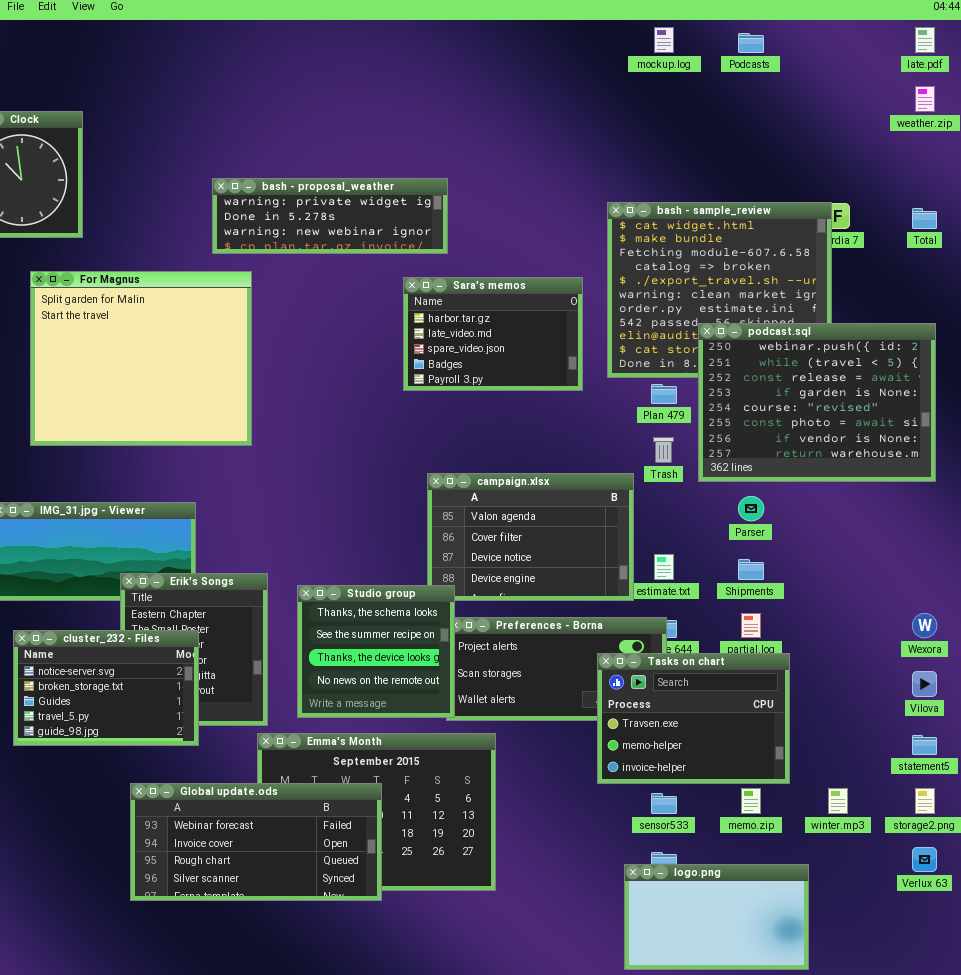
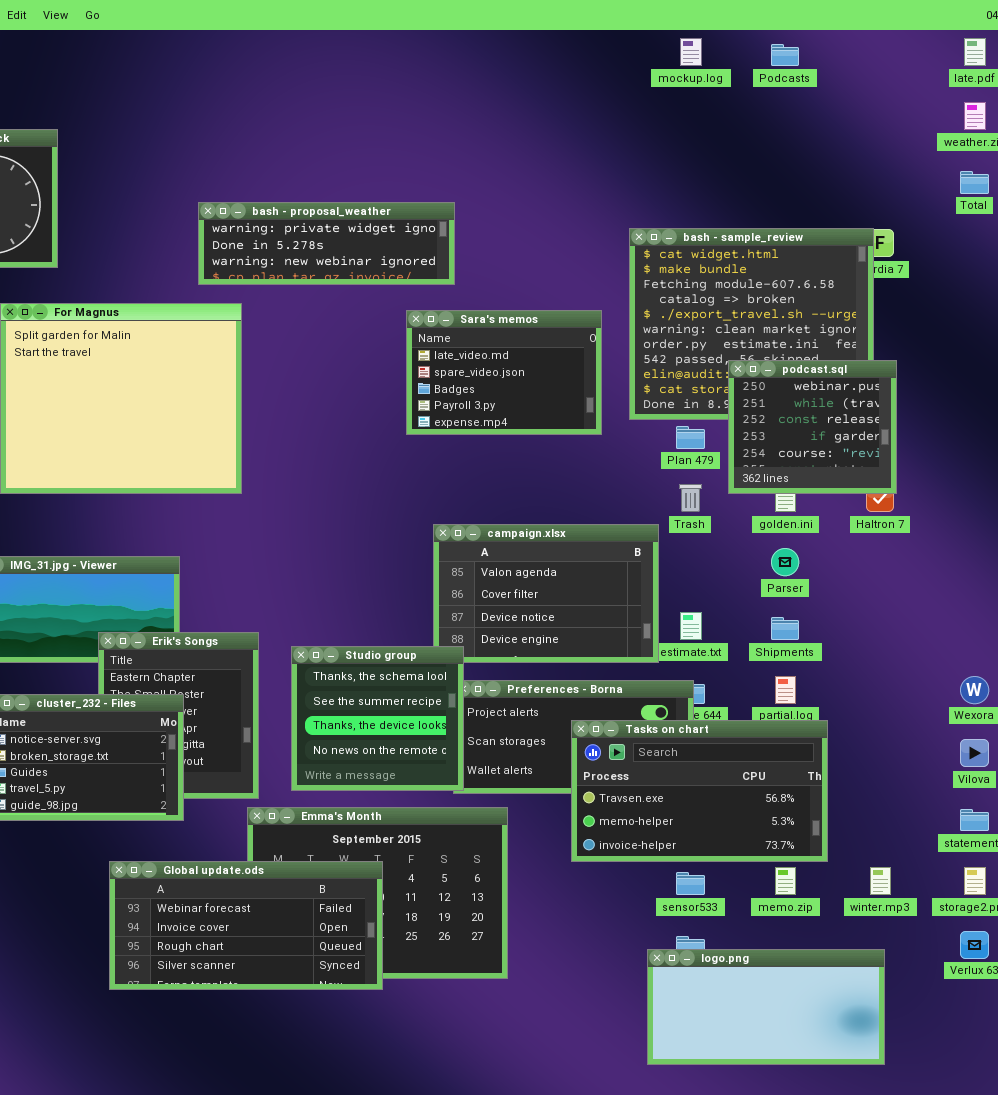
Total: [912,208,937,229] -> [960,171,989,194], moved
Sara's memos: [403,277,583,391] -> [406,310,602,435], scrolled down 1 row
podcast.sql: [698,323,936,482] -> [728,360,897,494], resized
Tasks on chart: [597,653,790,784] -> [571,720,828,862], resized
logo.png: [624,864,809,970] -> [647,949,885,1065], resized

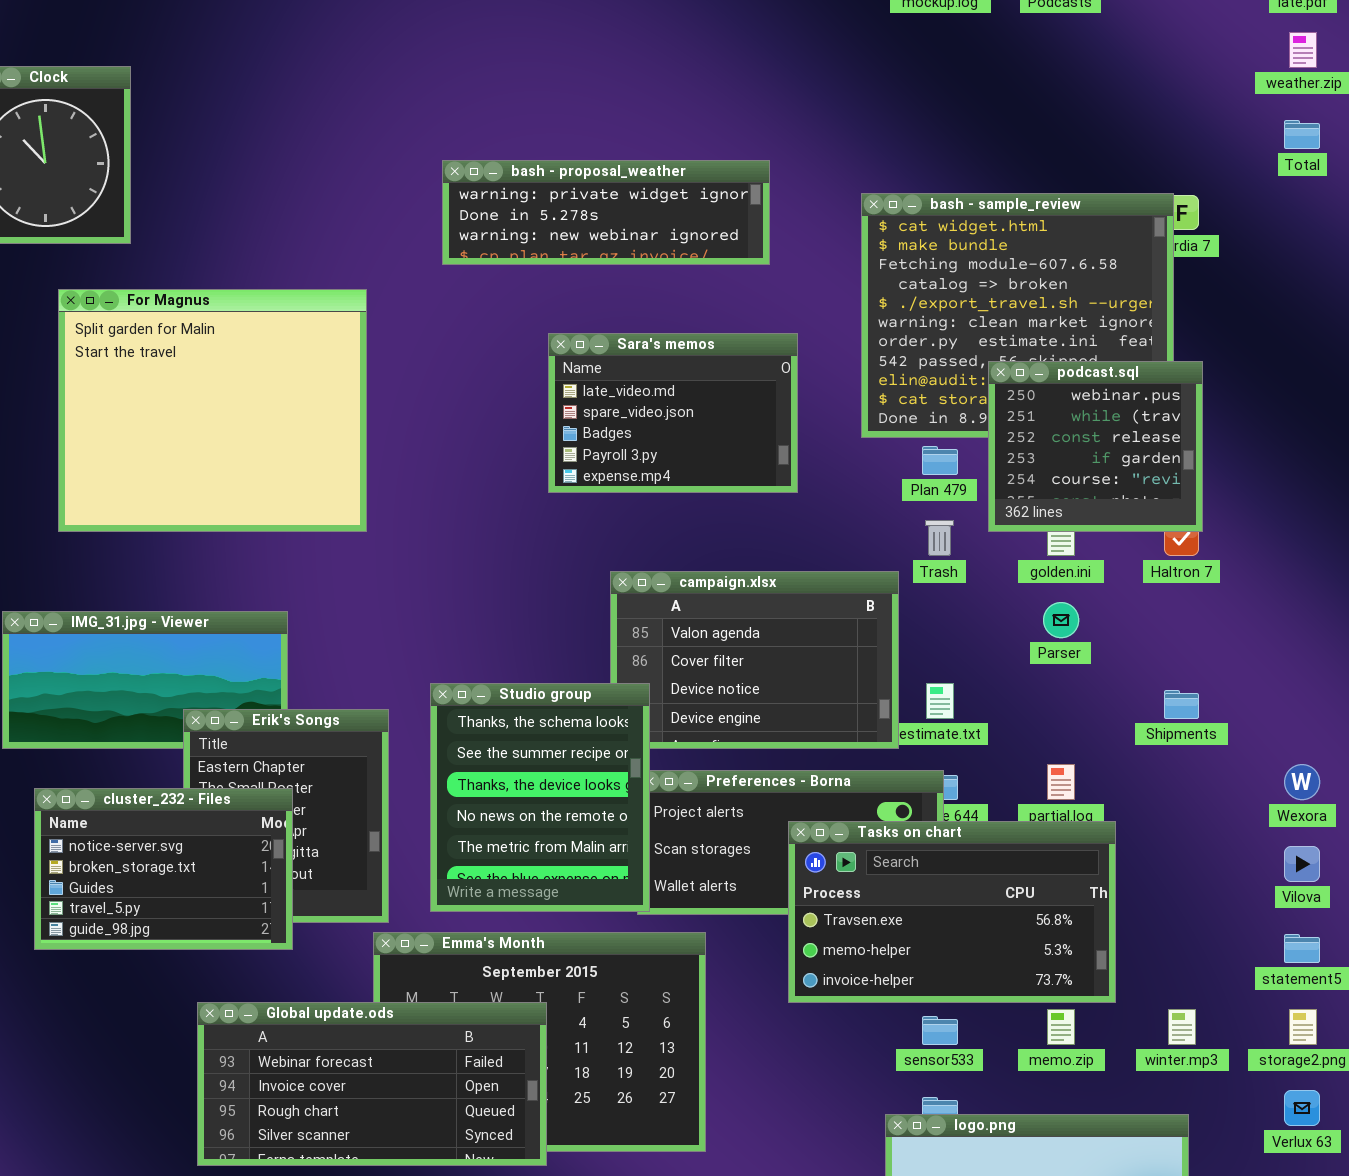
bash - proposal_weather: [198,202,455,285] -> [442,160,770,265], moved
Sara's memos: [406,310,602,435] -> [548,333,798,493], moved
Shipments: [771,617,799,640] -> [1164,690,1199,719], moved
Studio group: [291,646,464,791] -> [430,683,650,912], resized

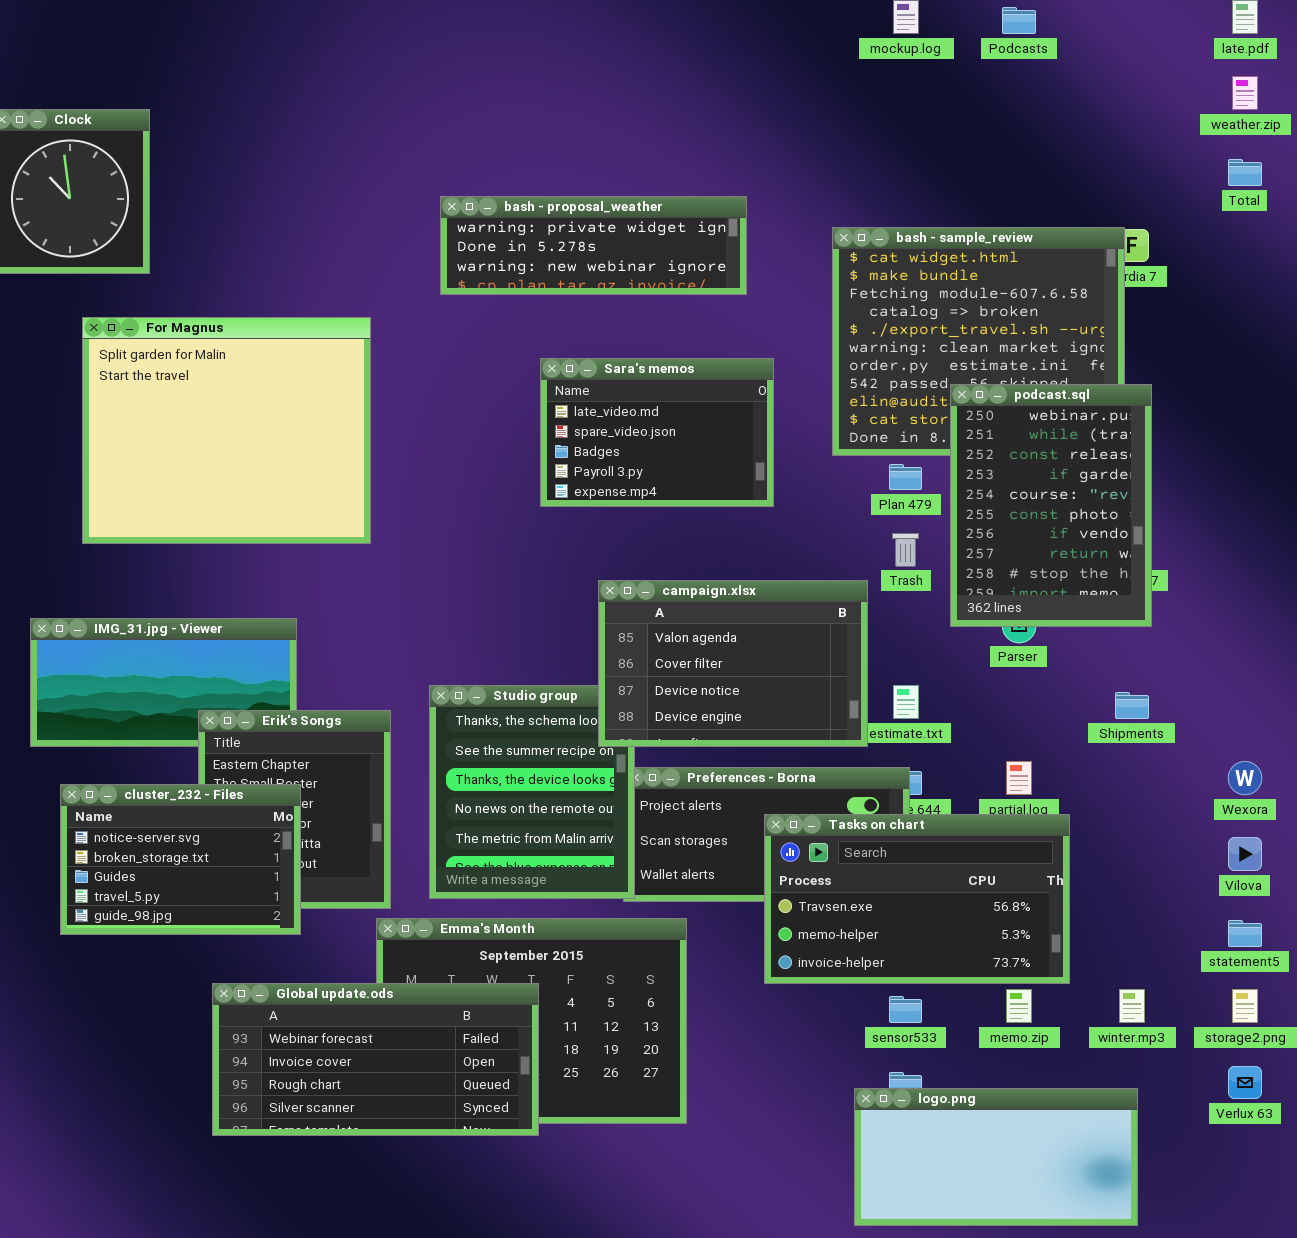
podcast.sql: [988,361,1203,532] -> [950,384,1152,627], resized
campaign.xlsx: [610,571,899,749] -> [598,580,868,747], raised

